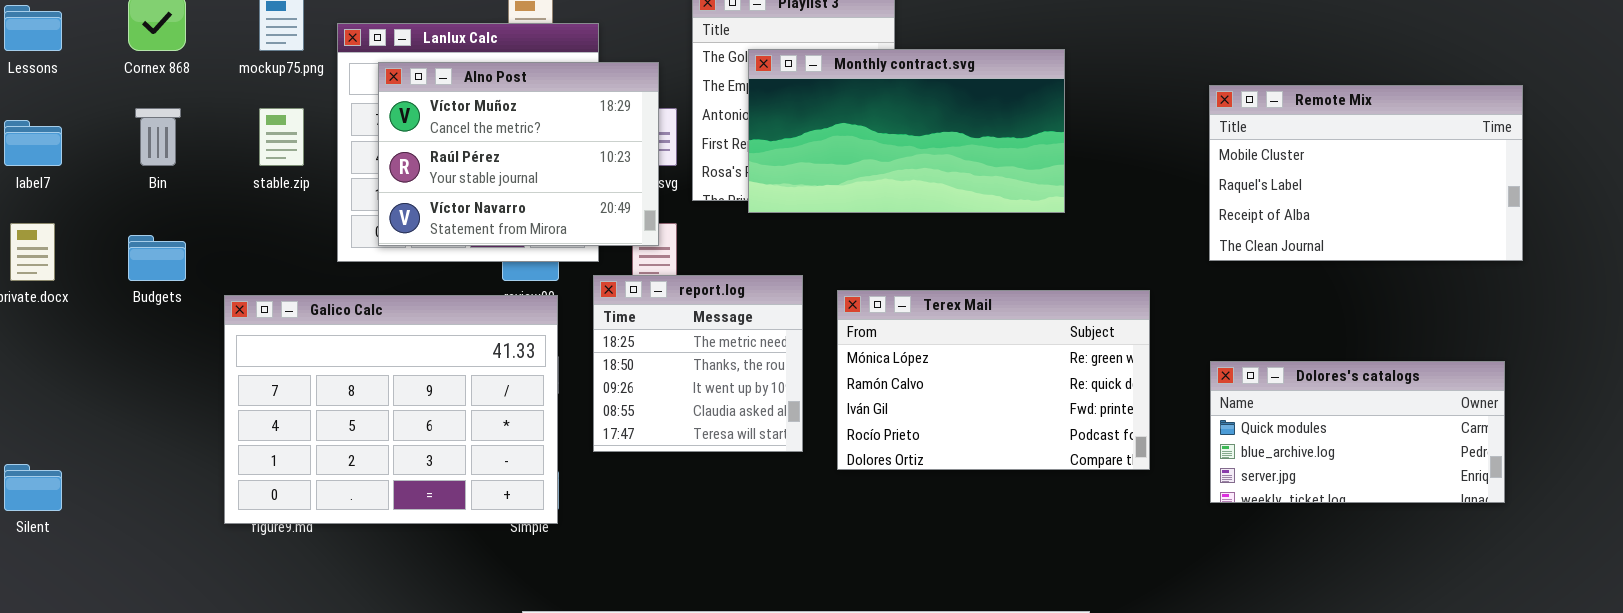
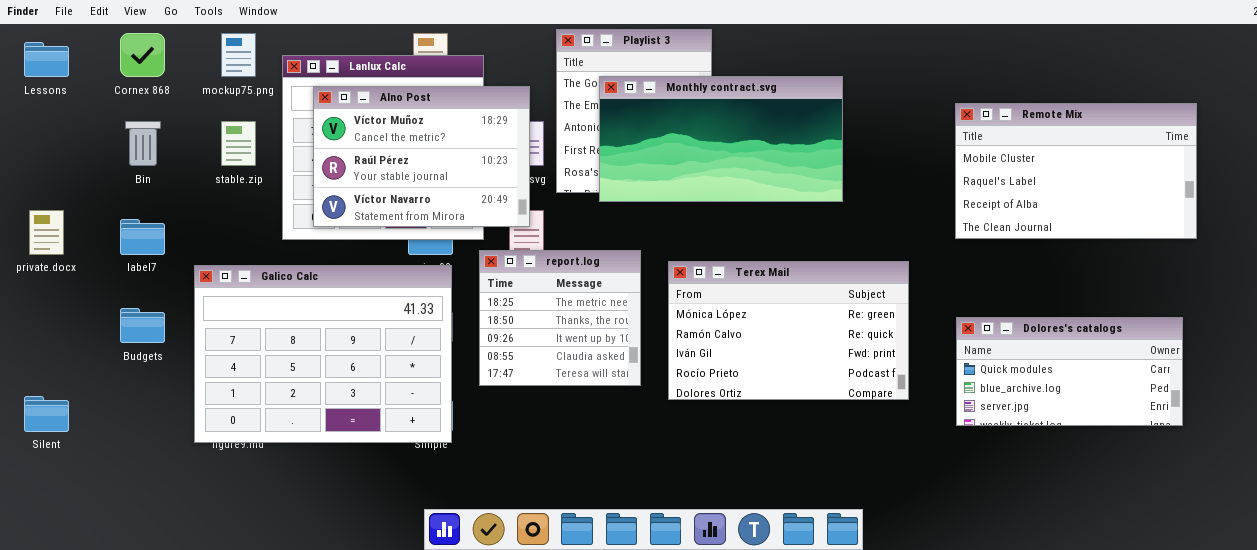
label7: [4,120,62,166] -> [120,219,165,255], moved
Budgets: [128,235,186,281] -> [120,308,165,343], moved

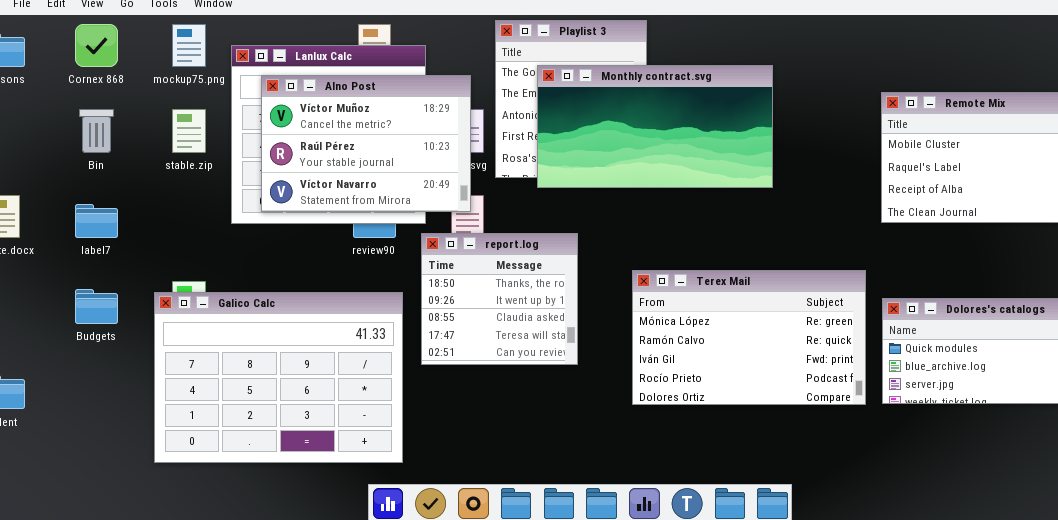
report.log: [479,250,641,386] -> [421,233,578,365], scrolled down 1 row
Terex Mail: [668,261,909,400] -> [632,270,866,405], moved
Galico Calc: [194,265,452,443] -> [154,292,403,463], moved

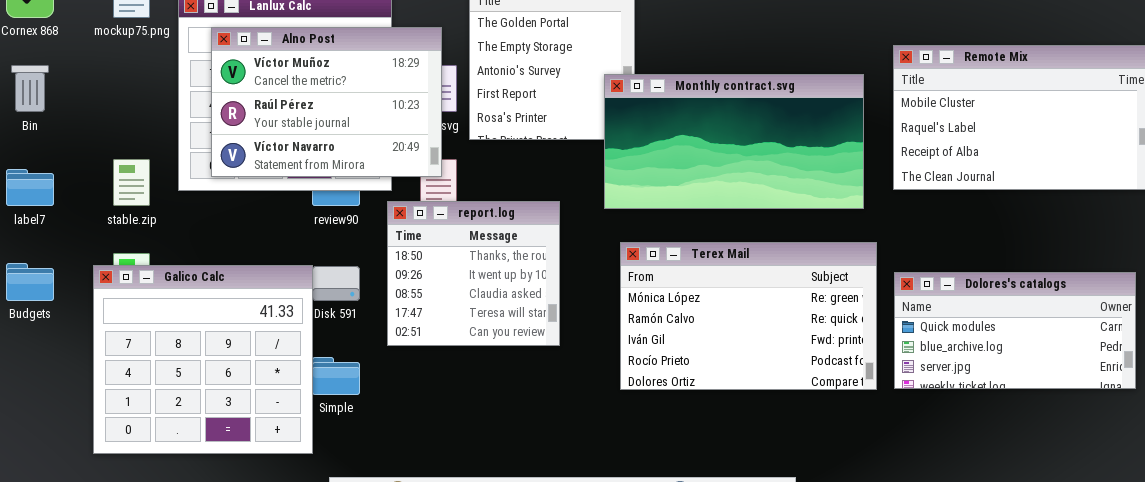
Monthly contract.svg: [537,65,773,188] -> [604,74,864,209], moved
stable.zip: [172,109,206,153] -> [113,159,150,206], moved
Galico Calc: [154,292,403,463] -> [93,265,313,454], resized

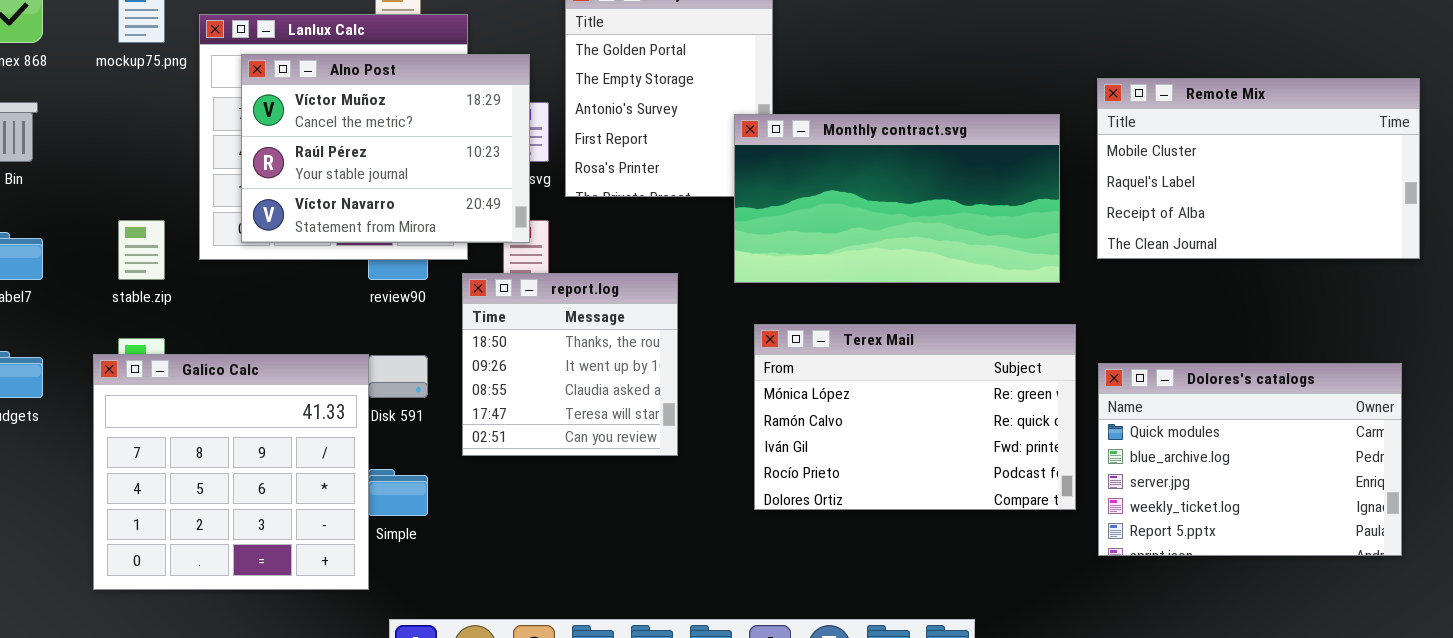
Dolores's catalogs: [894,272,1136,389] -> [1098,363,1402,556], resized

